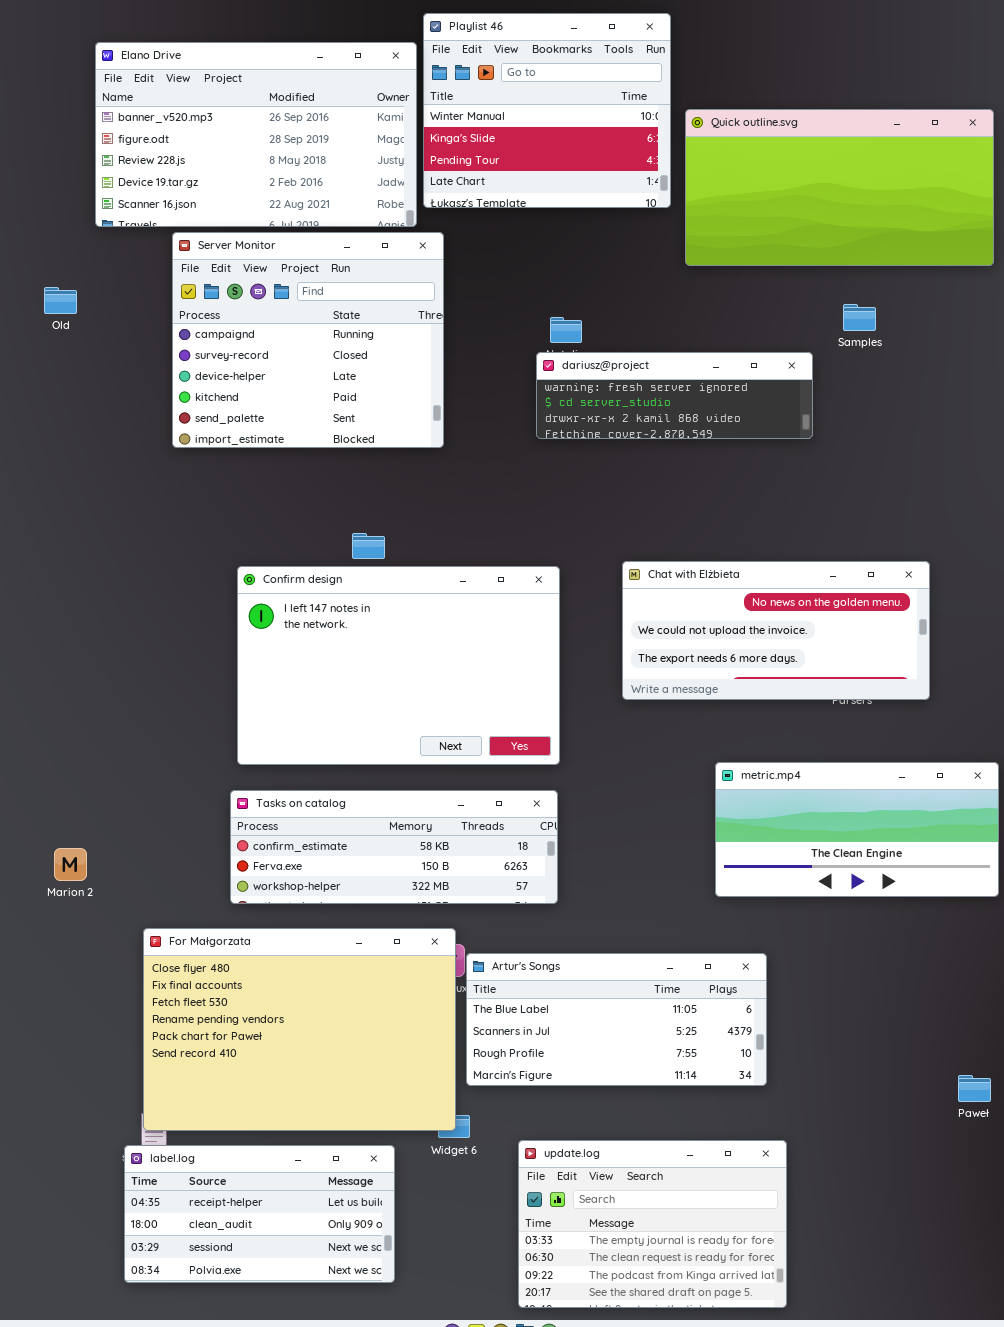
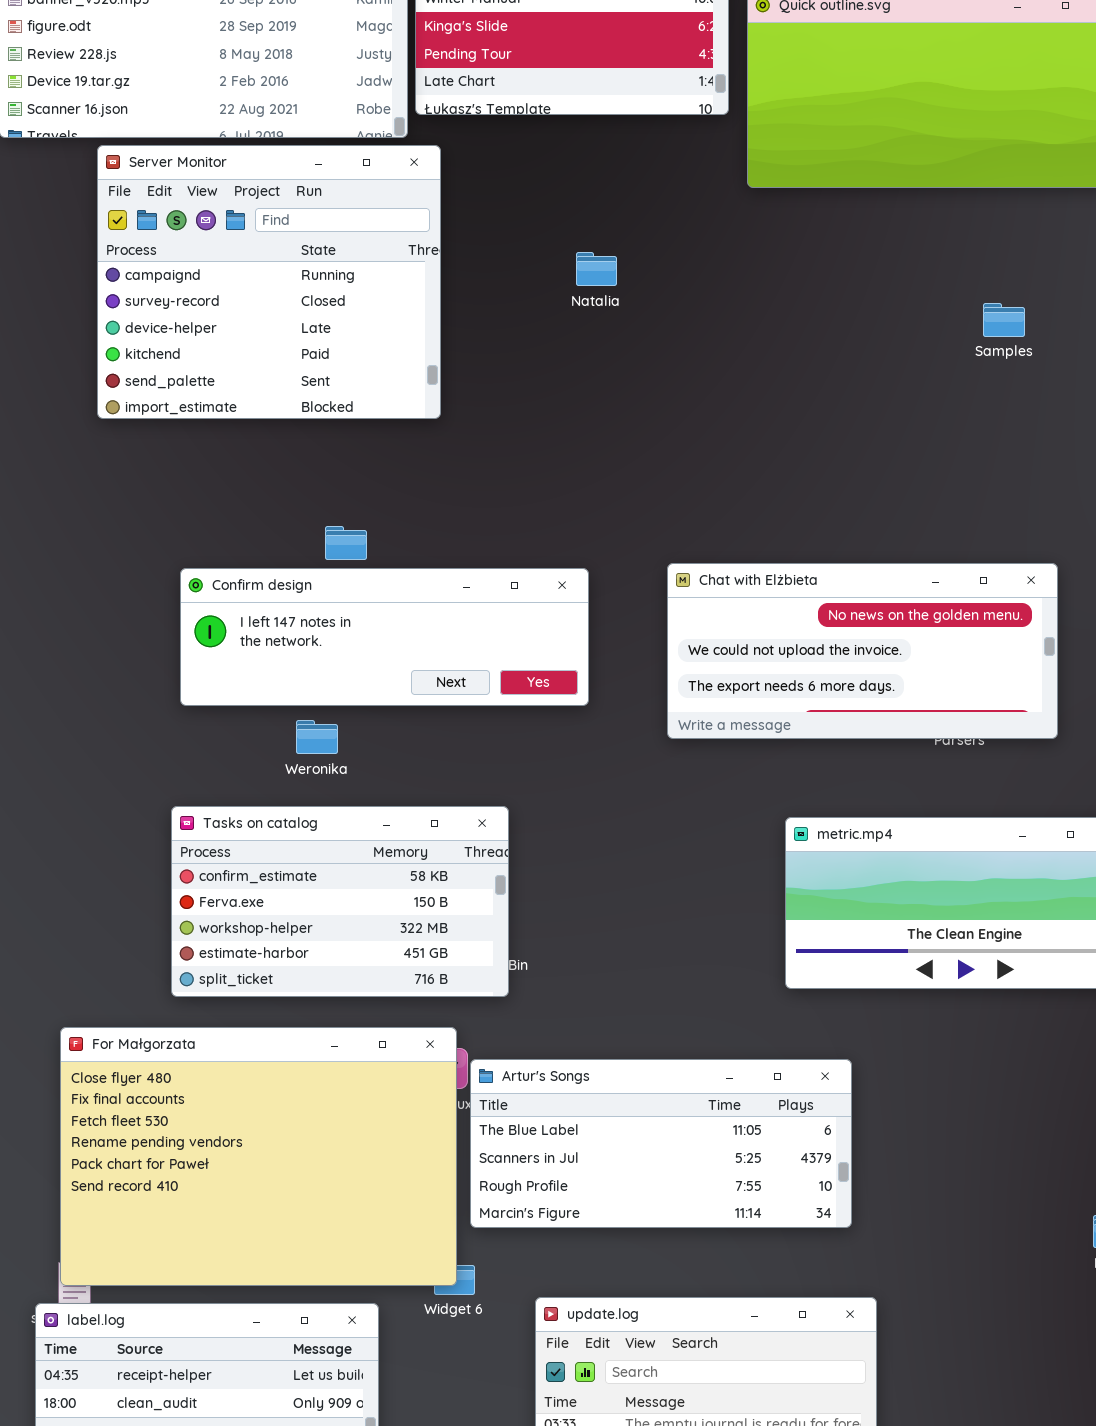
Samples: [843,304,876,331] -> [983,303,1025,337], moved
dariusz@project: [536,352,813,439] -> none, closed
Confirm design: [237,566,560,765] -> [180,568,589,706], resized
Tasks on catalog: [230,790,558,904] -> [171,806,509,997], resized

